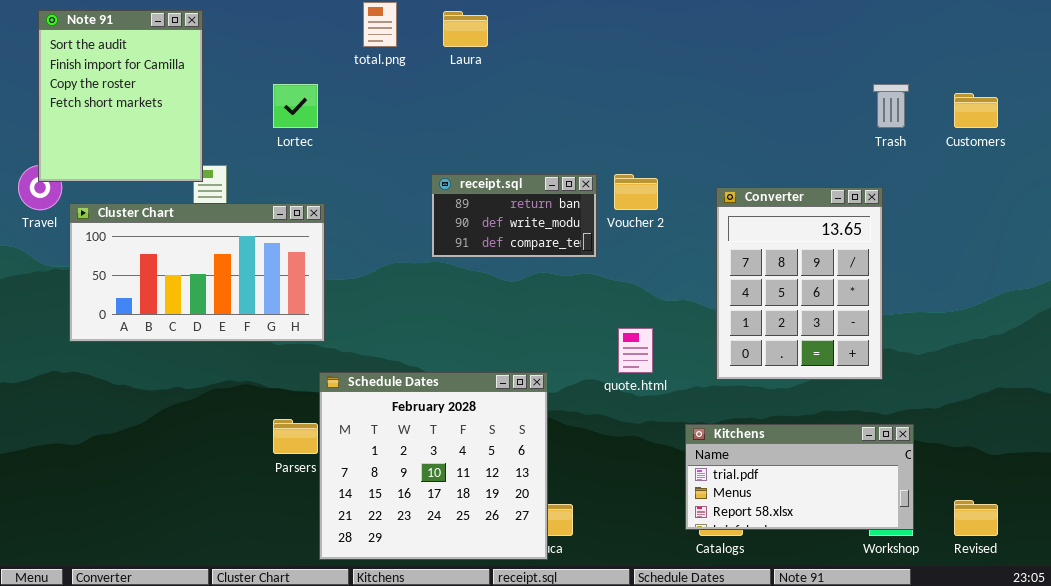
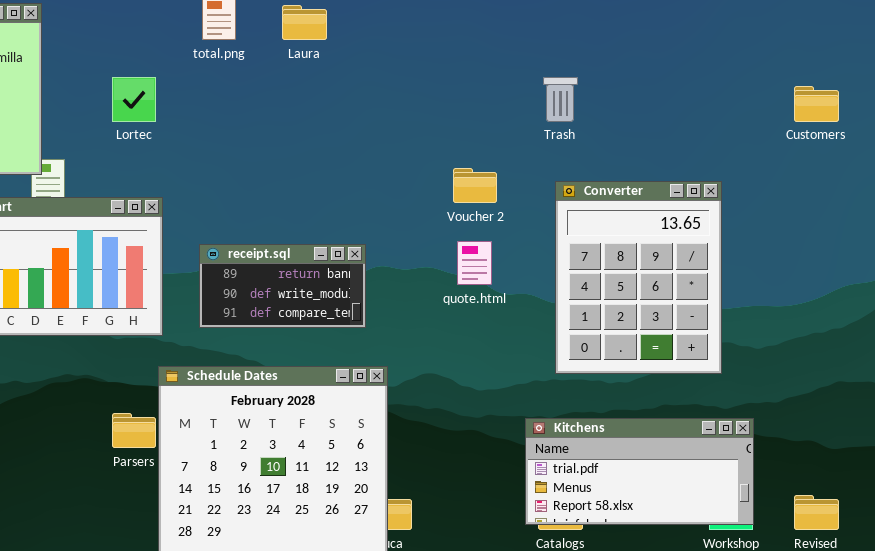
Trash: [873,84,909,128] -> [543,77,578,122], moved
receipt.sql: [431,174,597,258] -> [199,244,366,328], moved
quote.html: [618,328,653,373] -> [457,241,492,285], moved

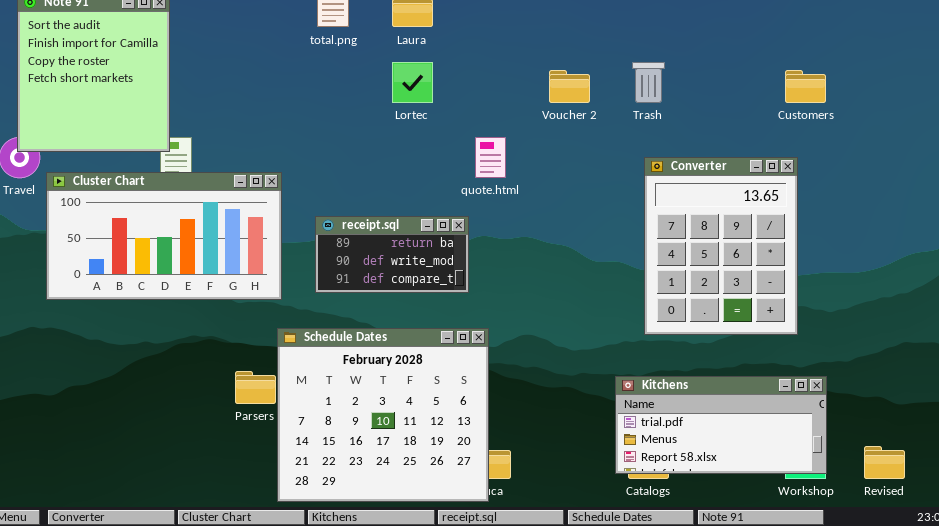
Lortec: [112,77,156,122] -> [392,62,433,103], moved
Customers: [794,86,839,122] -> [785,70,826,103], moved
Voucher 2: [453,168,497,203] -> [549,70,590,103], moved
quote.html: [457,241,492,285] -> [475,137,506,178], moved

